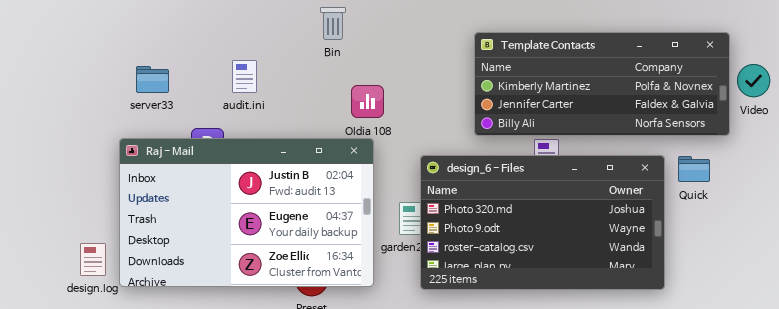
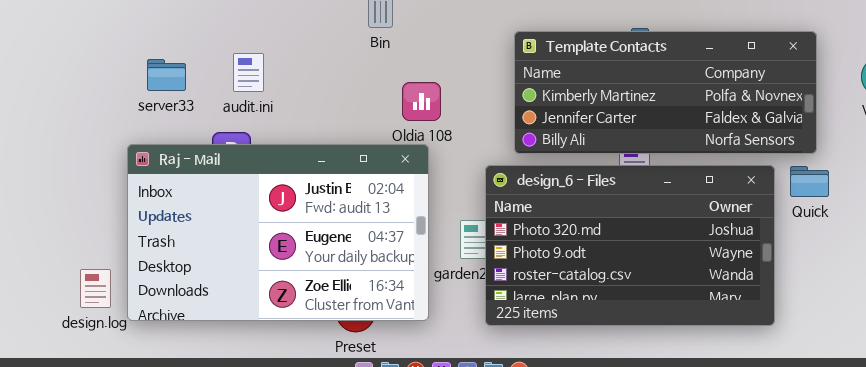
Template Contacts: [474,32,730,136] -> [514,31,817,154], moved
audit.ini: [232,60,257,93] -> [233,53,264,92], moved

